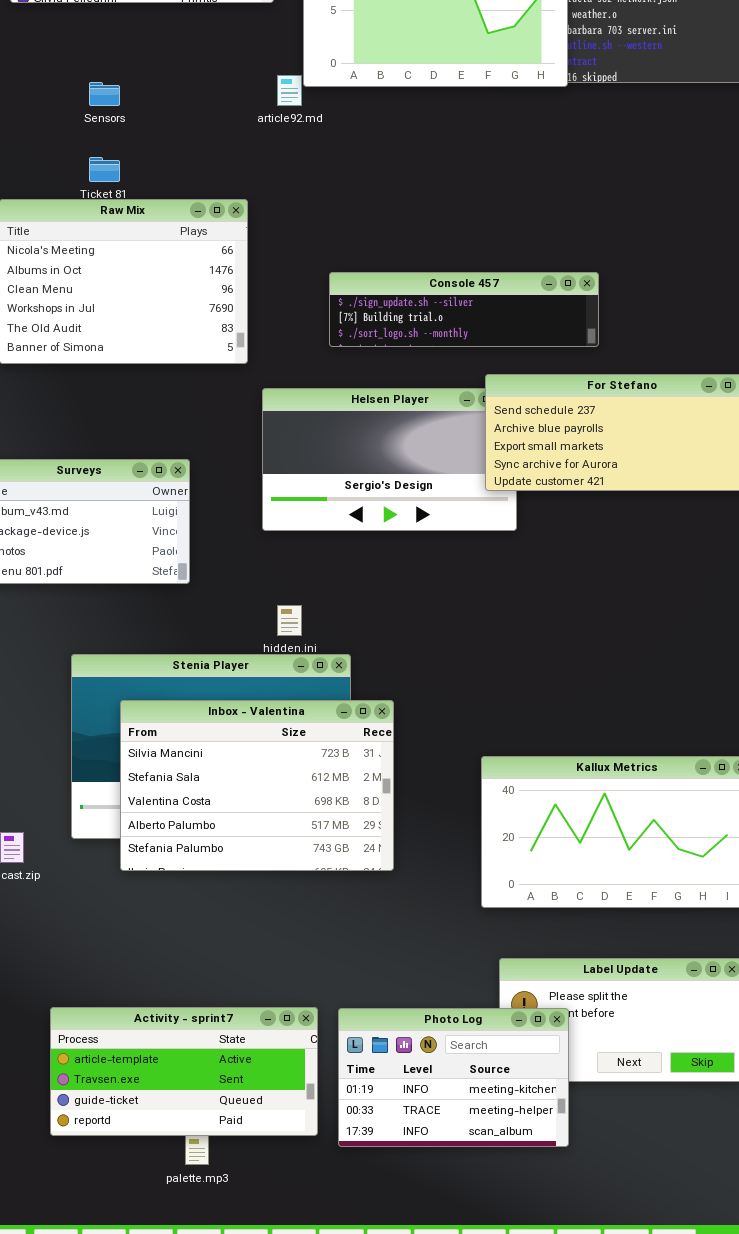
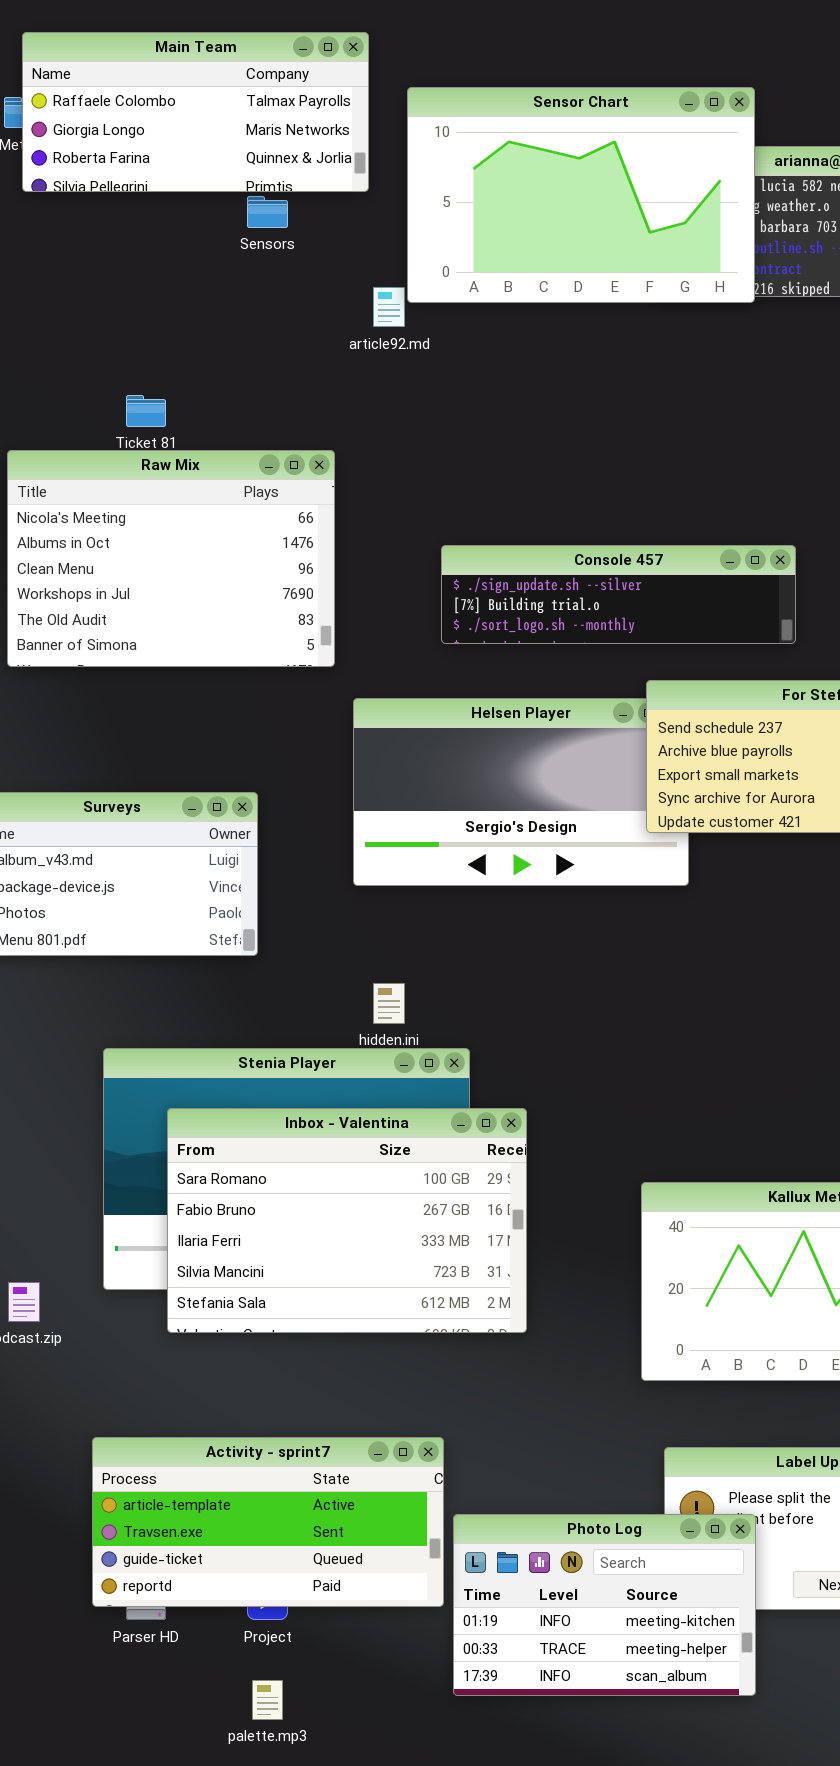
Sensors: [89,82,120,106] -> [247,196,288,228], moved
Inbox - Valentina: [120,700,394,871] -> [167,1108,527,1333], scrolled up 3 rows
Activity - sprint7: [50,1007,318,1136] -> [92,1437,444,1607], moved

